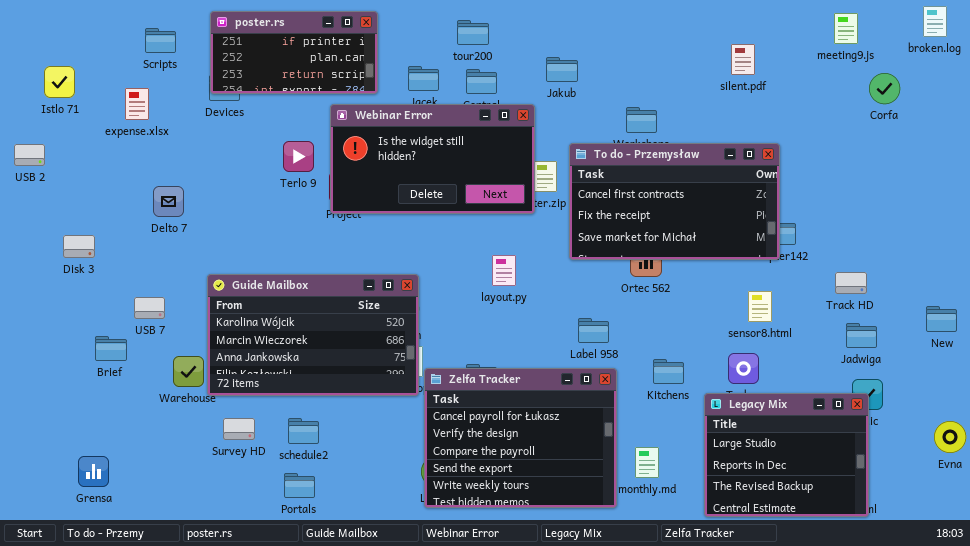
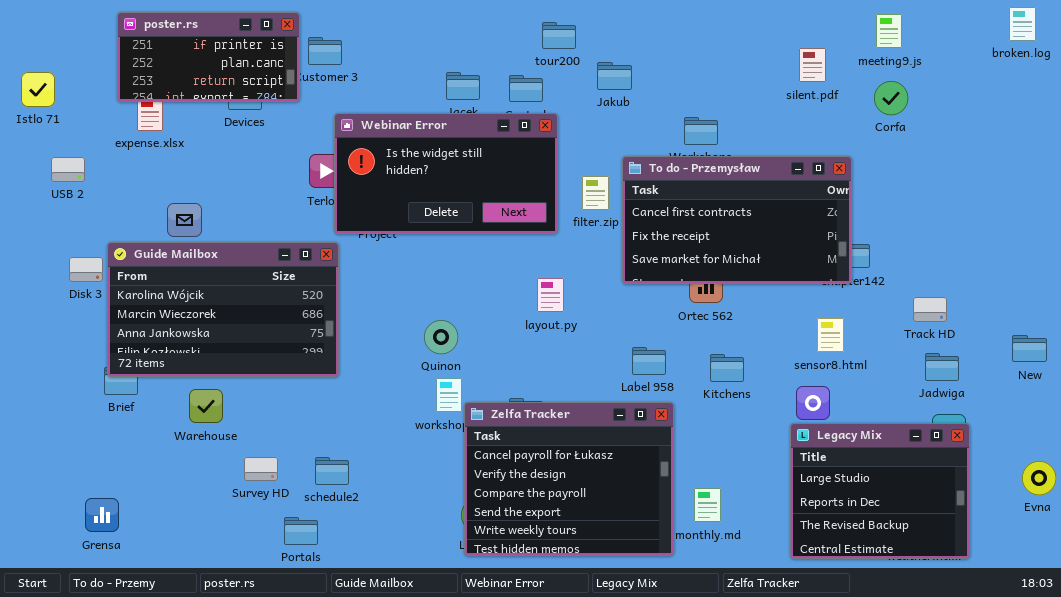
poster.rs: [210,11,378,94] -> [117,12,300,102], moved
meeting9.js: [834,13,858,44] -> [876,14,902,48], moved
tour200: [457,20,489,45] -> [542,22,576,49], moved
Istlo 71: [44,66,75,98] -> [21,72,55,107], moved
Corfa: [869,73,900,104] -> [874,81,908,115], moved
Webinar Error: [330,104,535,214] -> [334,113,558,234], moved
USB 2: [14,144,45,166] -> [51,157,85,182], moved
Guide Mailbox: [207,274,419,396] -> [107,242,339,377], moved
Kitchens: [653,359,684,384] -> [710,354,744,382], moved
Legacy Mix: [704,393,869,517] -> [790,423,970,559], moved
Portals: [284,473,315,498] -> [284,517,318,545], moved

